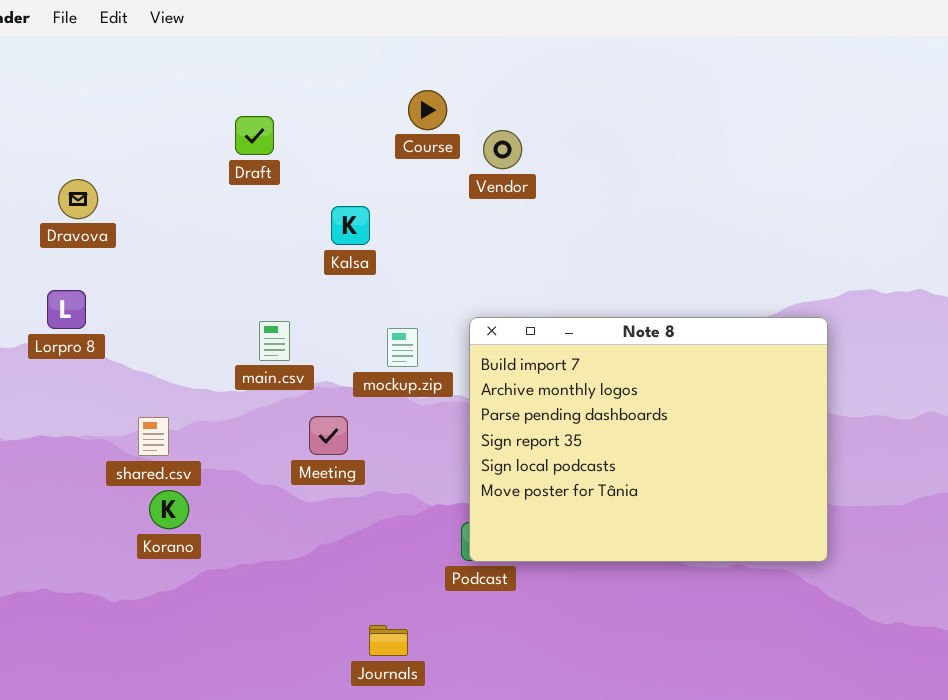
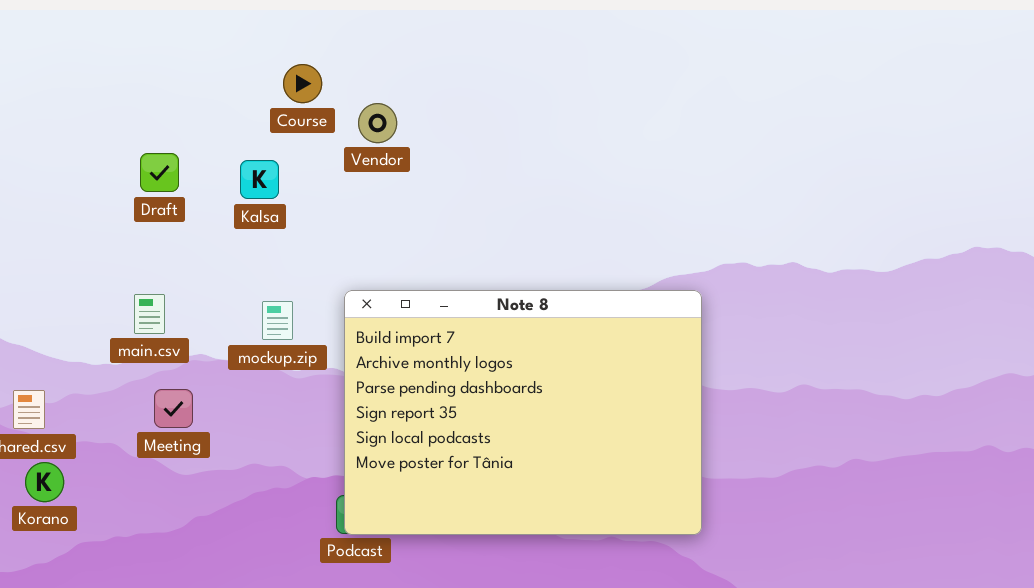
Draft: [235,116,274,155] -> [140,153,179,192], moved
Kalsa: [331,206,370,245] -> [240,160,279,199], moved
Meeting: [309,416,348,455] -> [154,389,193,428], moved

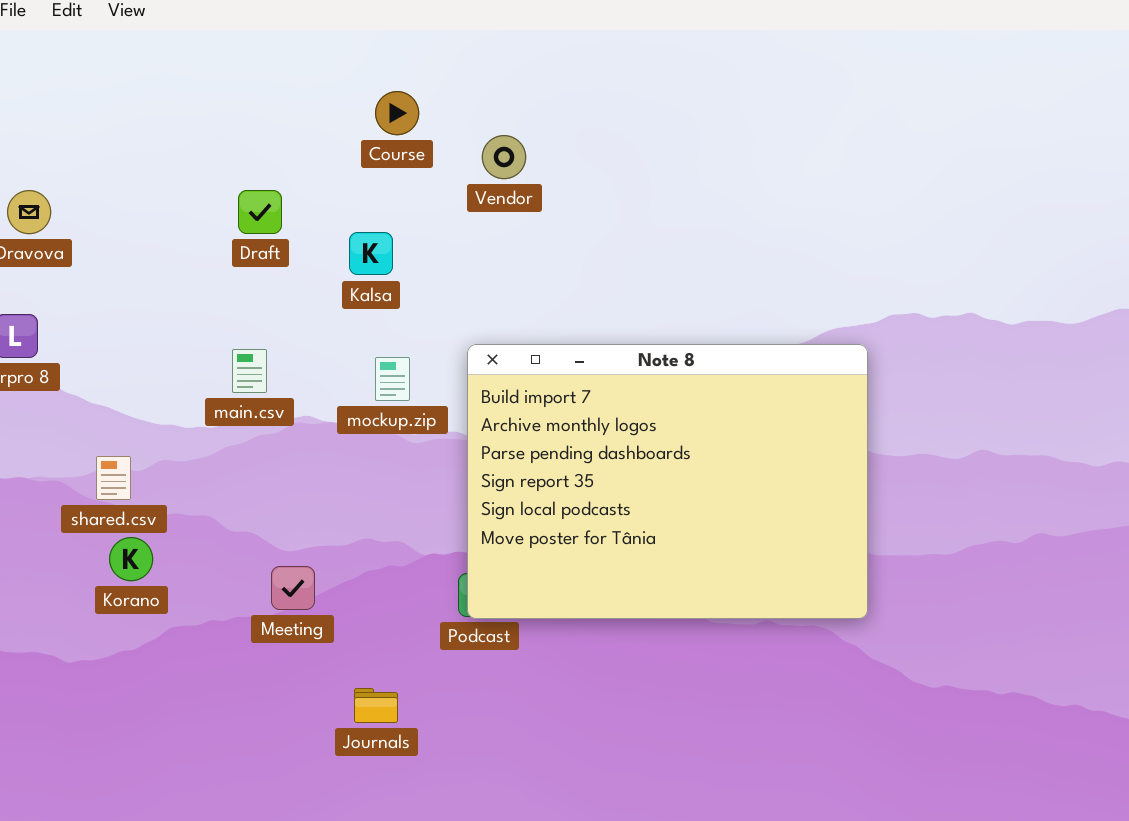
Course: [283,64,322,103] -> [375,91,419,135], moved
Kalsa: [240,160,279,199] -> [349,232,393,275], moved
Meeting: [154,389,193,428] -> [271,566,315,610], moved

